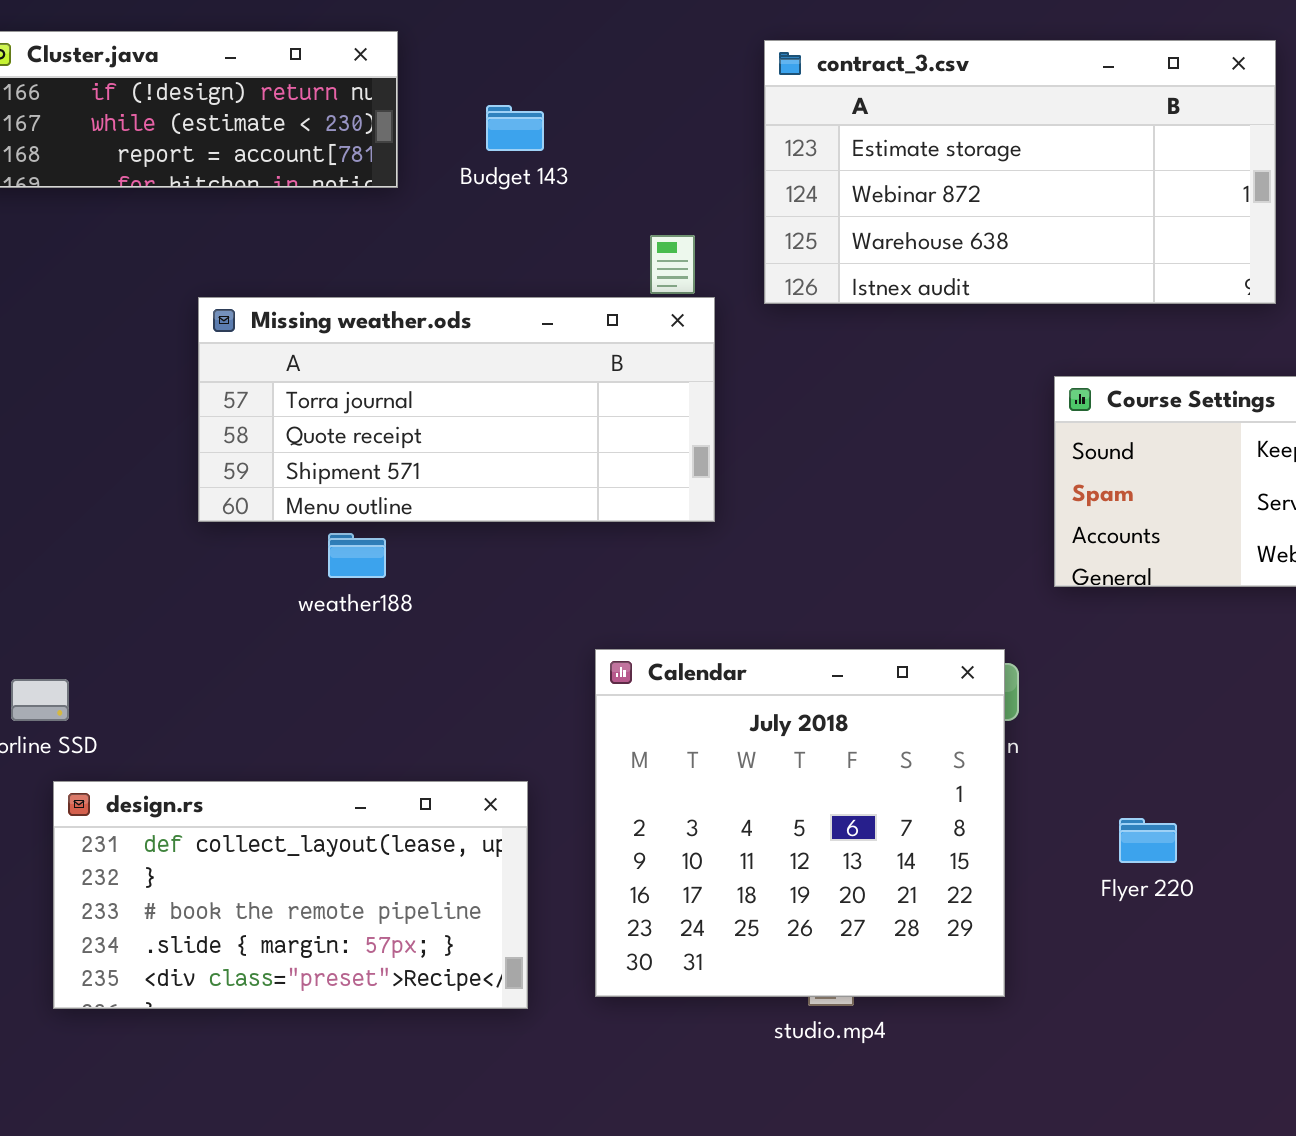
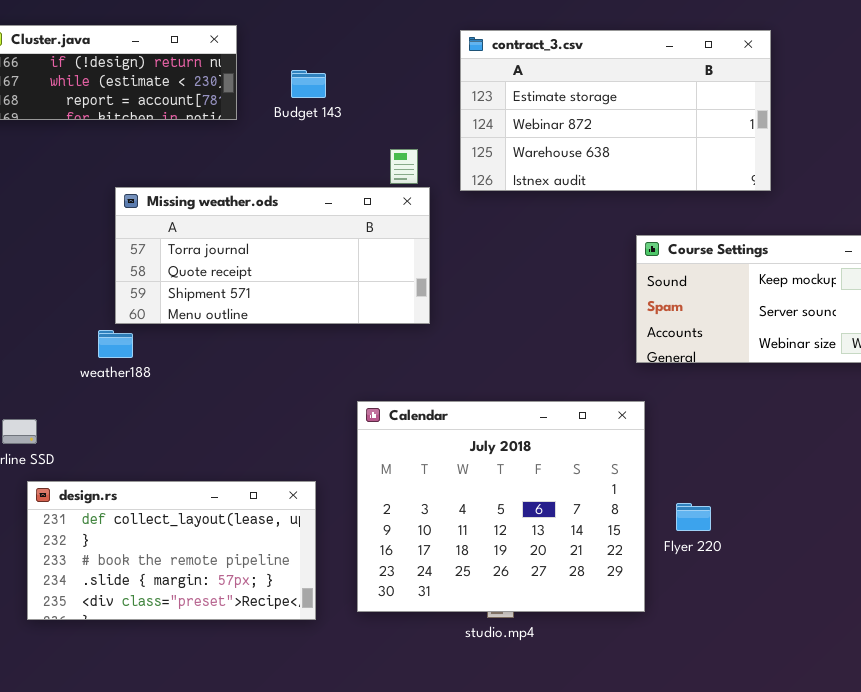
weather188: [328,533,386,578] -> [98,330,133,358], moved
Calendar: [595,649,1005,997] -> [357,401,645,612], resized

